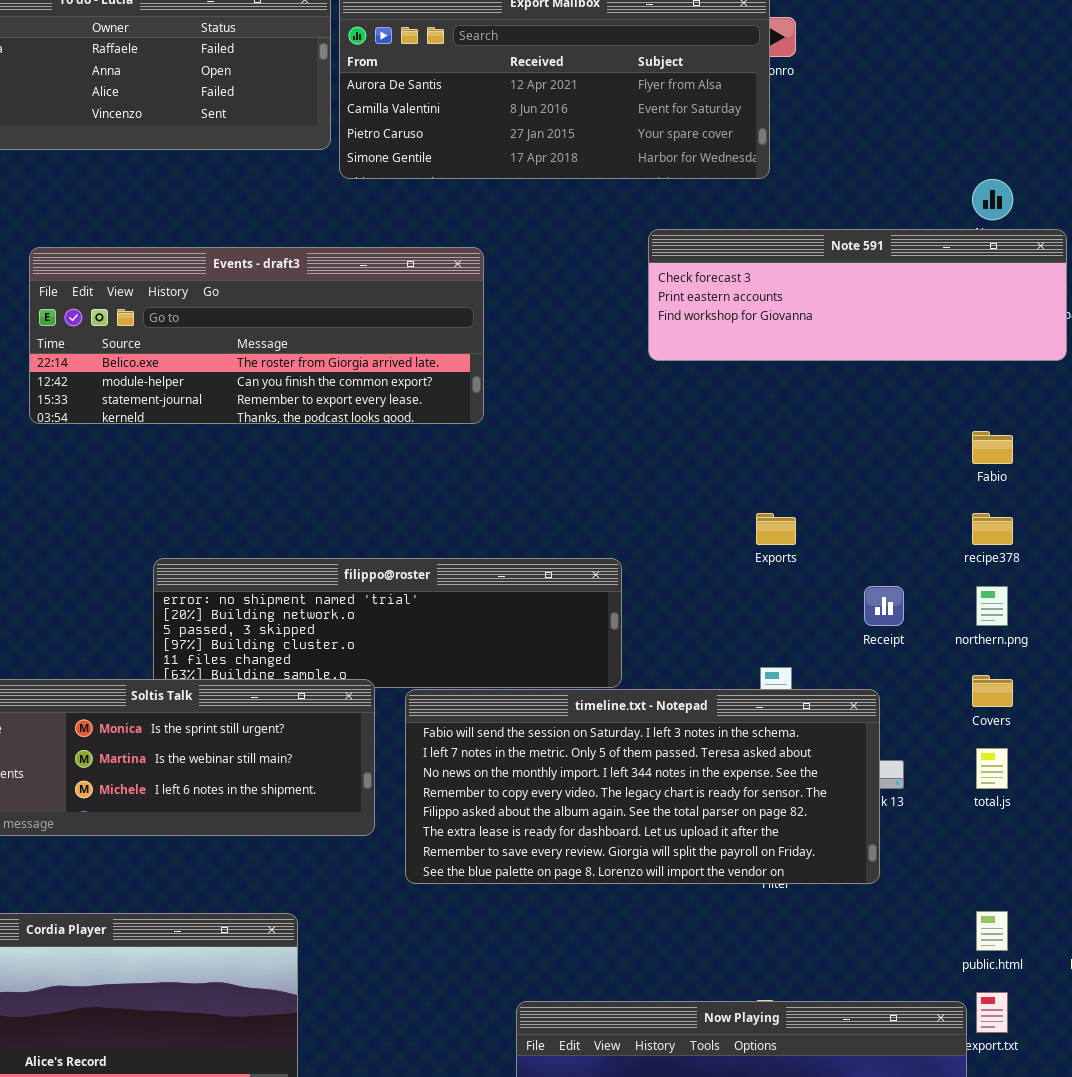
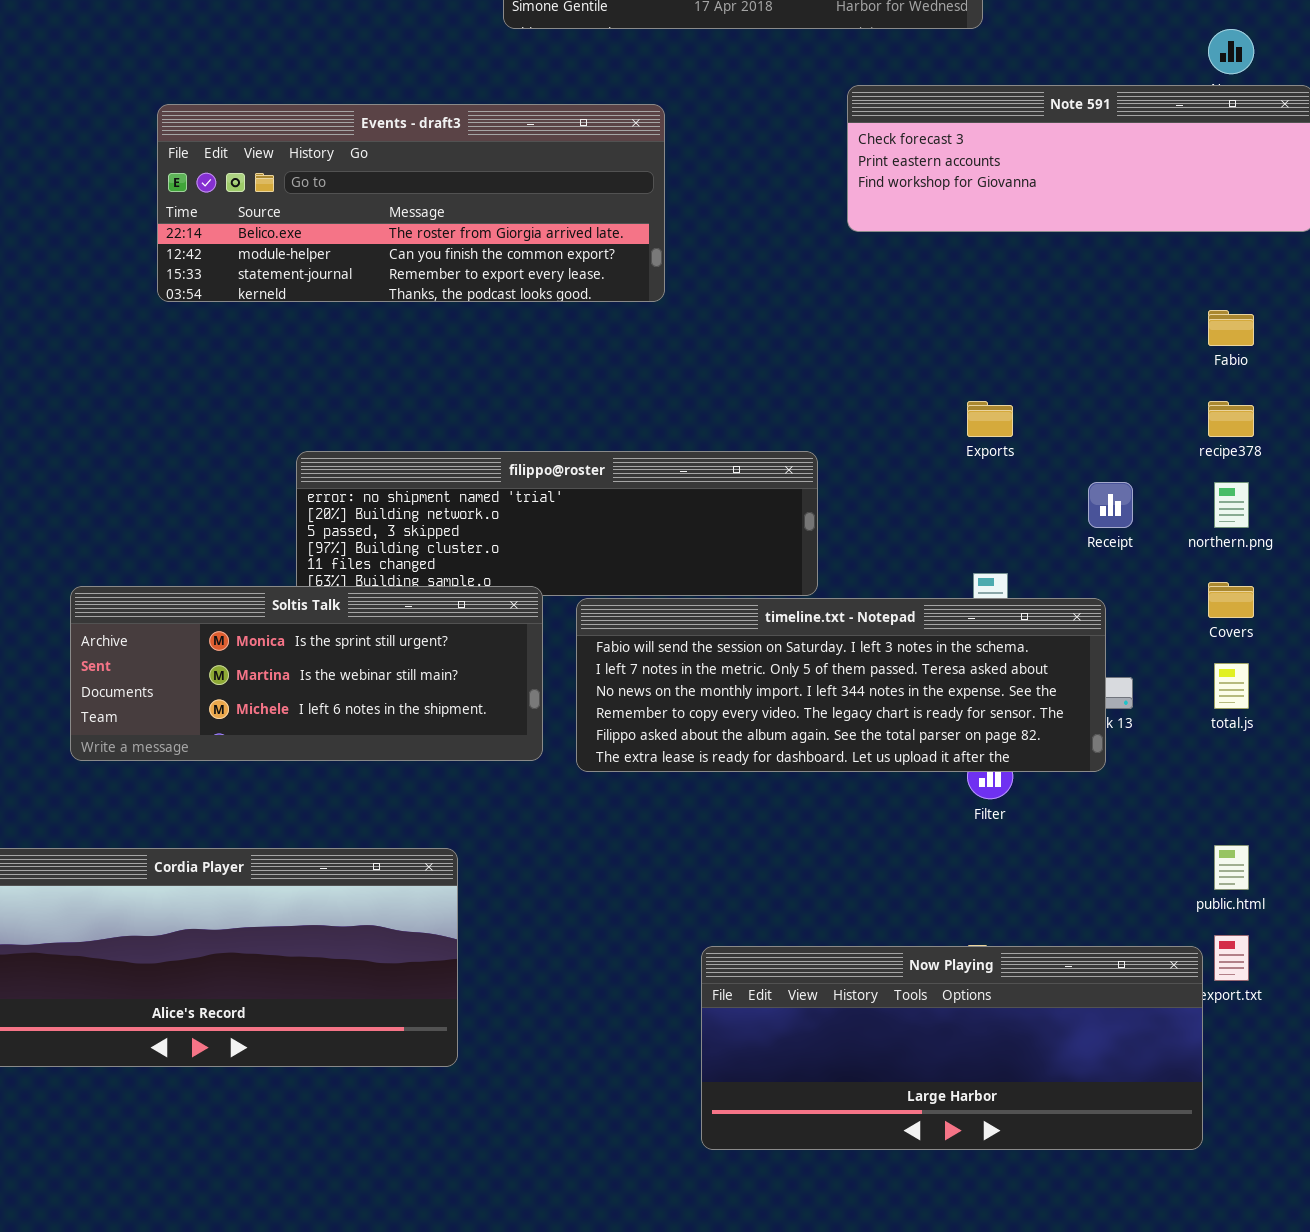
timeline.txt - Notepad: [405,689,880,884] -> [576,598,1106,772], resized

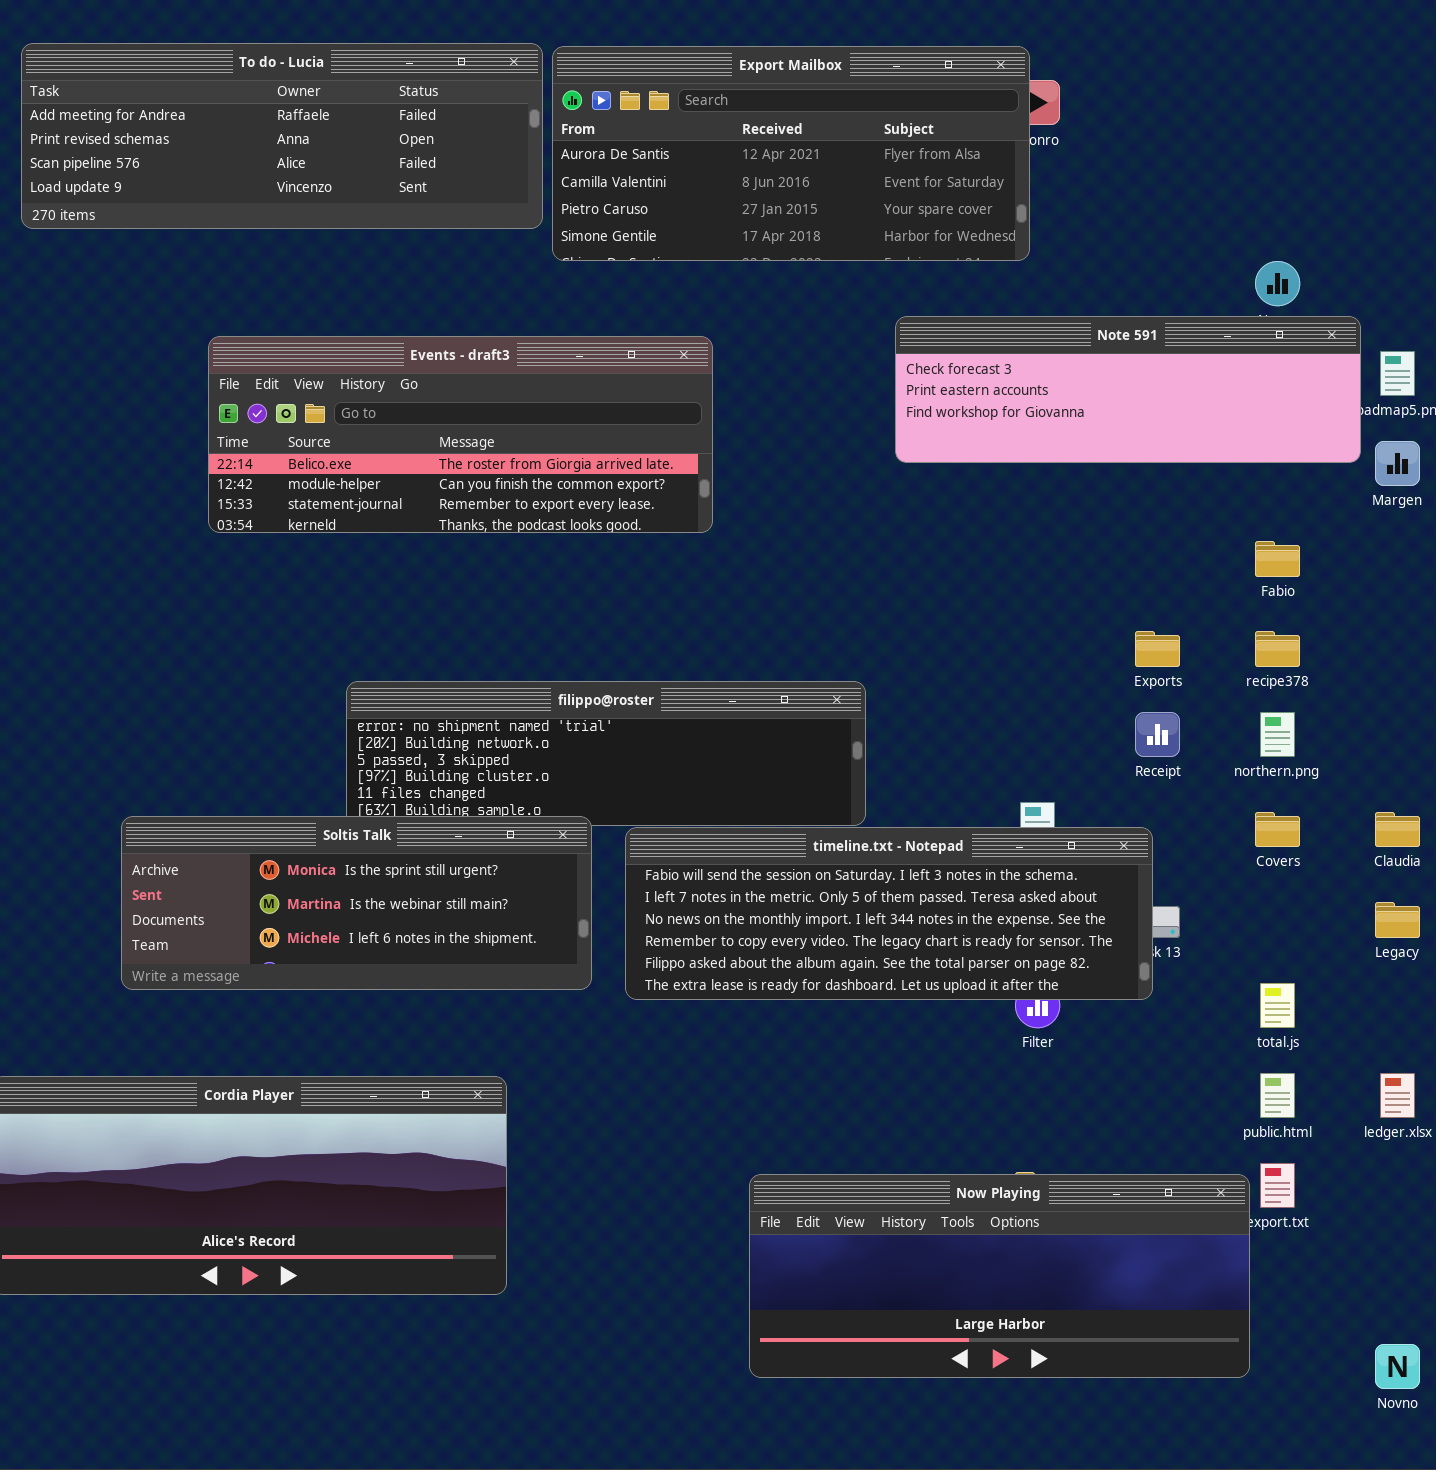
Exports: [967,401,1013,437] -> [1135,631,1180,667], moved
total.js: [1214,663,1249,709] -> [1260,983,1295,1028], moved

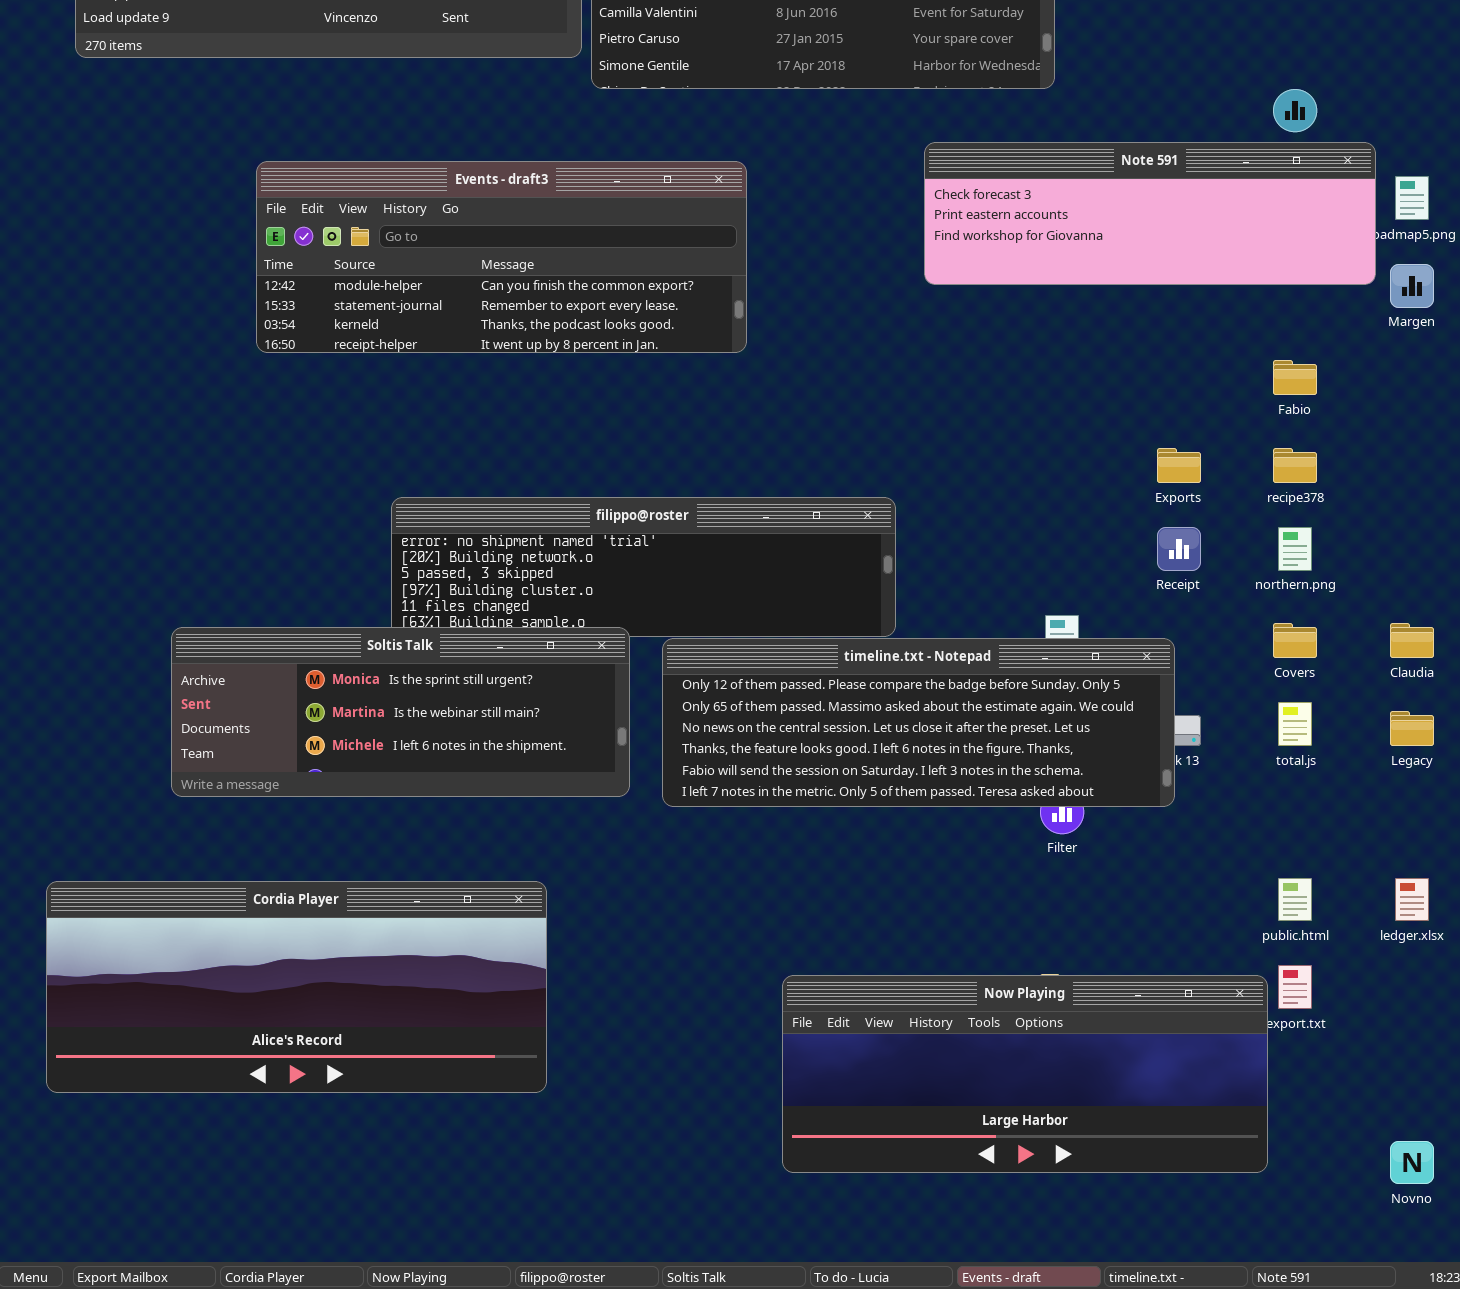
Events - draft3: [208,336,713,533] -> [256,161,747,353], scrolled down 1 row
timeline.txt - Notepad: [625,827,1153,1000] -> [662,638,1175,807], scrolled up 4 rows
total.js: [1260,983,1295,1028] -> [1278,702,1312,746], moved

